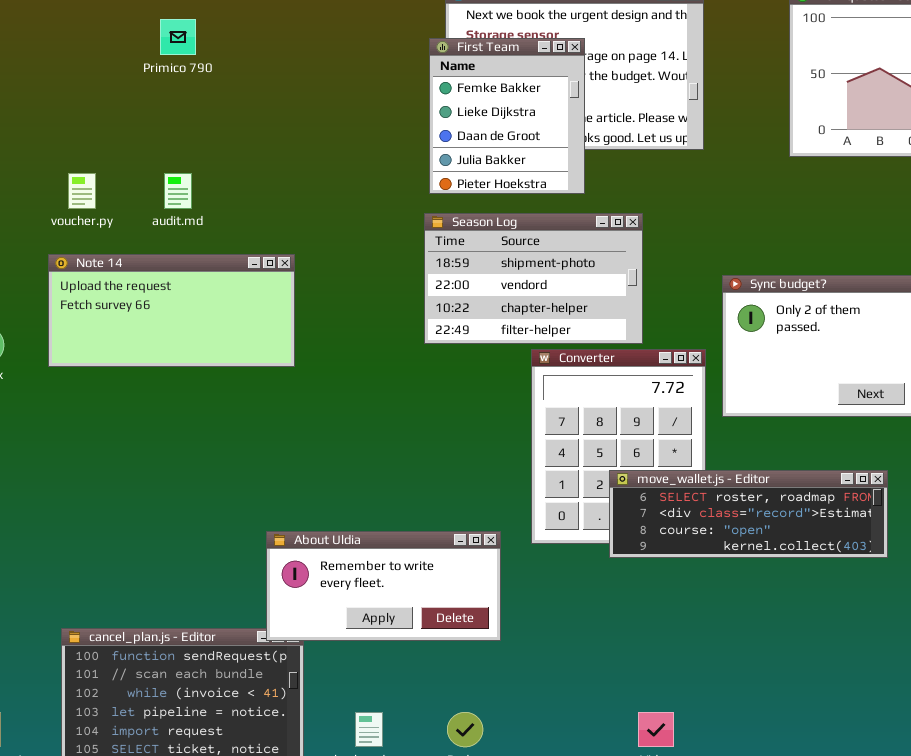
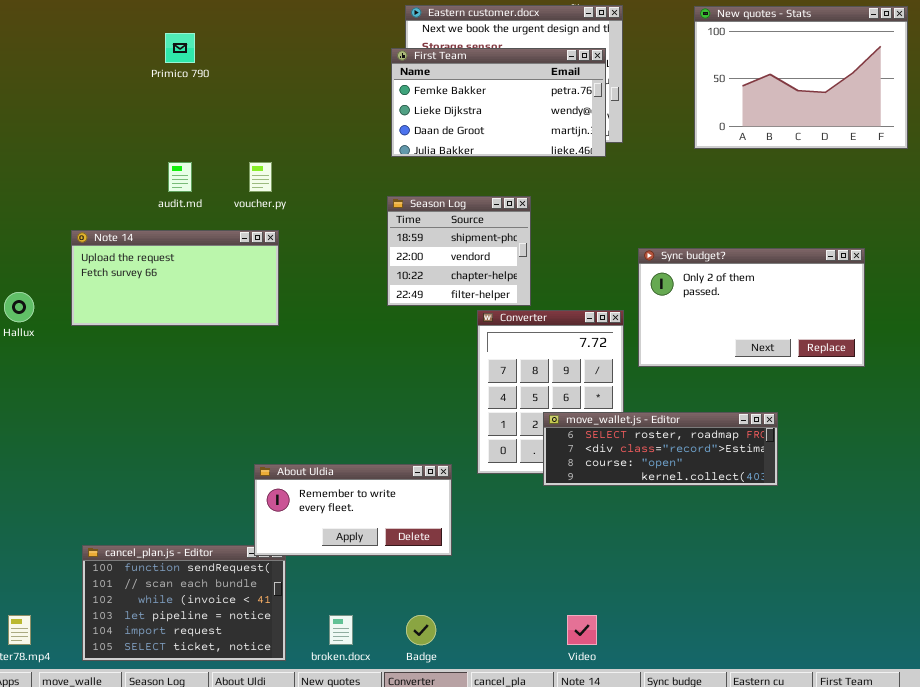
First Team: [429,38,585,194] -> [391,48,606,157], resized
voucher.py: [68,173,96,209] -> [249,162,272,192], moved
Season Log: [424,213,643,344] -> [387,196,531,306], resized

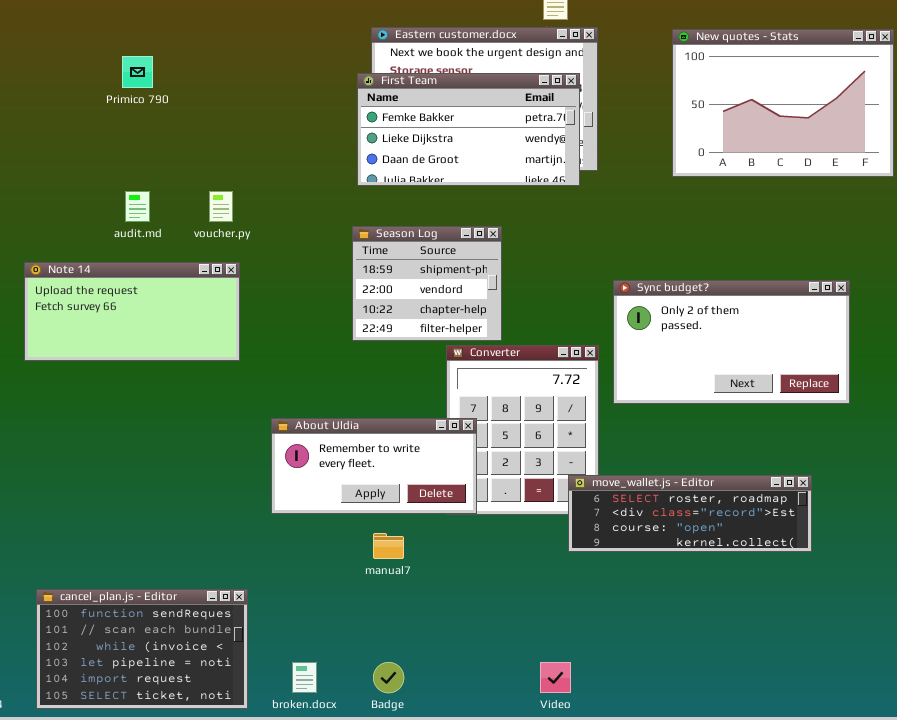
move_wallet.js - Editor: [543,412,778,486] -> [568,475,812,552], moved
About Uldia: [254,464,452,556] -> [271,418,477,514], moved

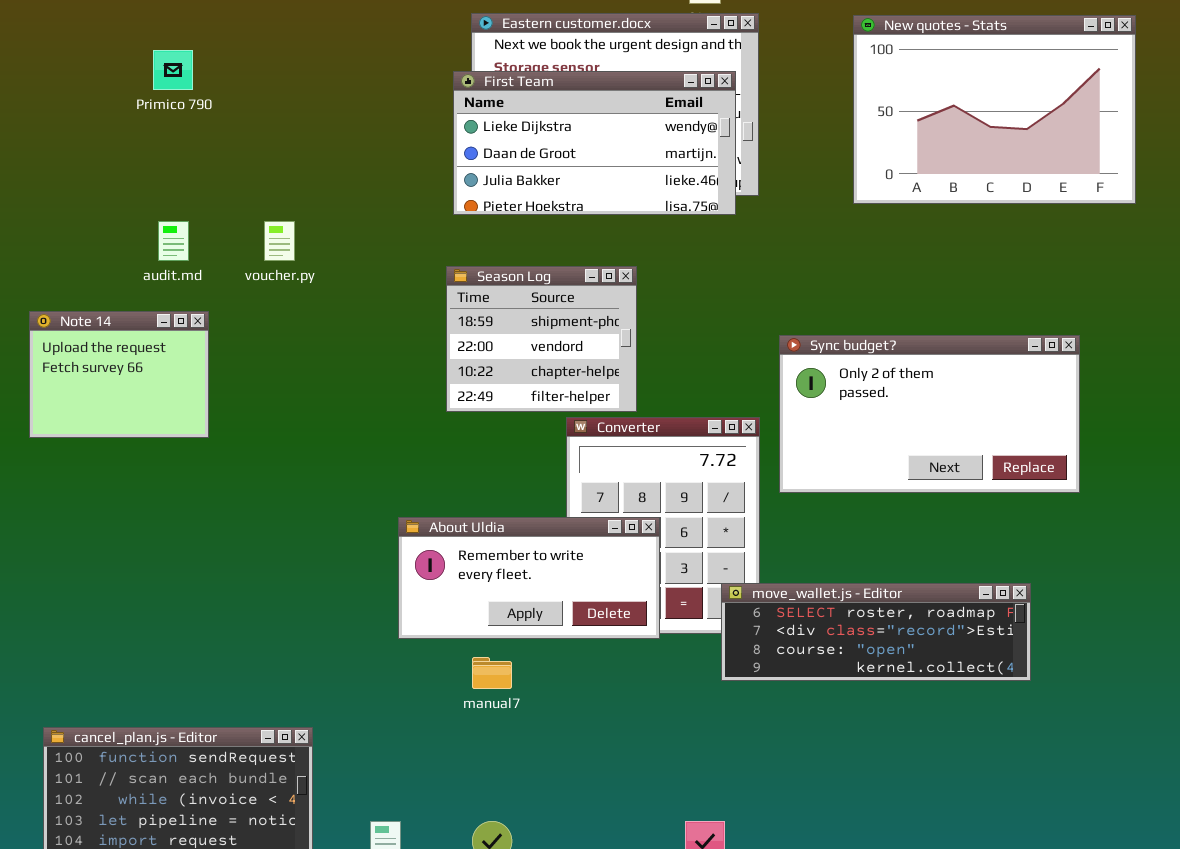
First Team: [357,73,580,186] -> [453,71,736,215], scrolled down 1 row
Note 14: [24,262,240,361] -> [29,311,209,438], resized
About Uldia: [271,418,477,514] -> [398,517,660,639], moved

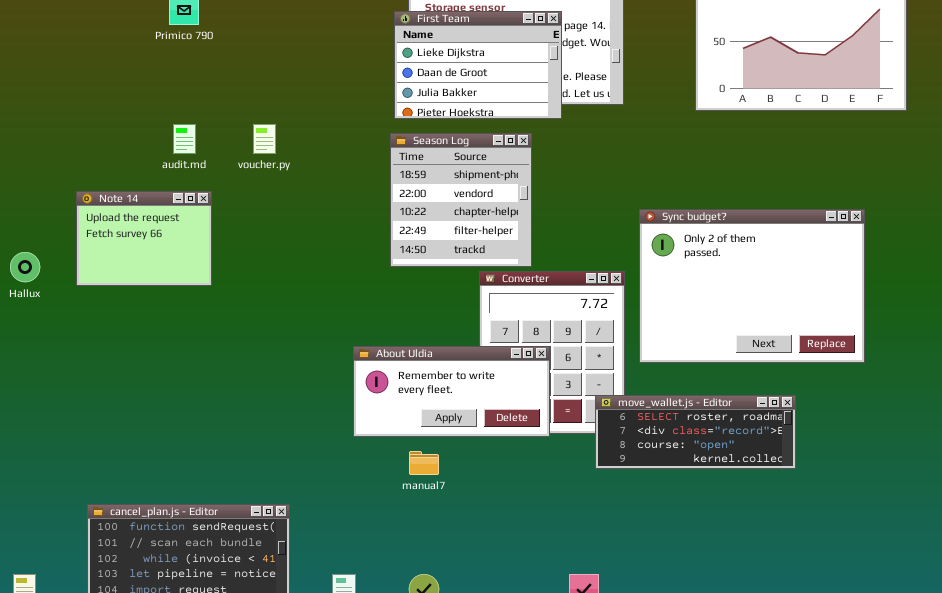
First Team: [453,71,736,215] -> [394,11,562,119], resized
Season Log: [446,266,637,412] -> [390,133,532,267], resized
Sync budget?: [779,335,1080,493] -> [639,209,865,363], resized
move_wallet.js - Editor: [721,583,1031,681] -> [595,395,796,469], resized

